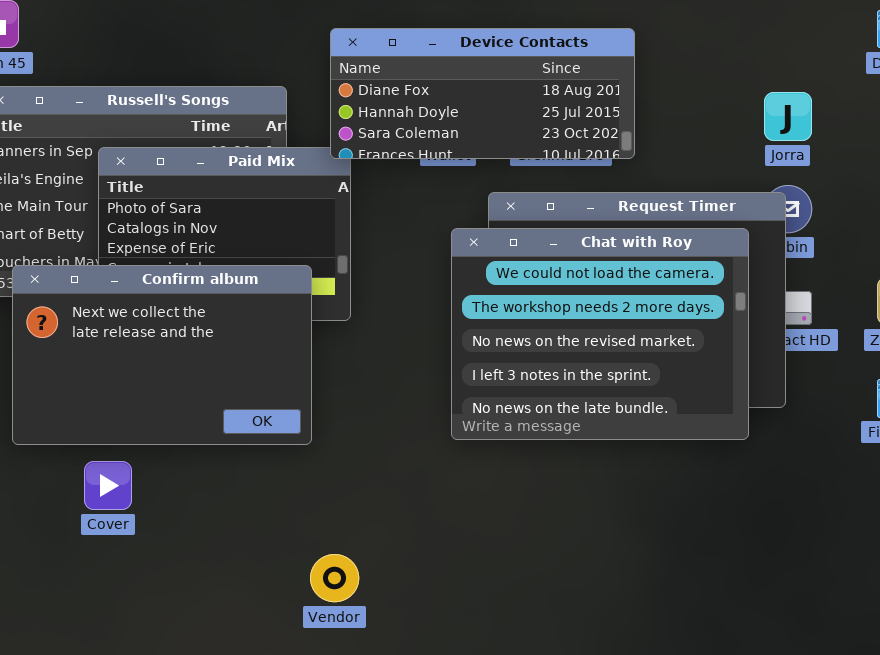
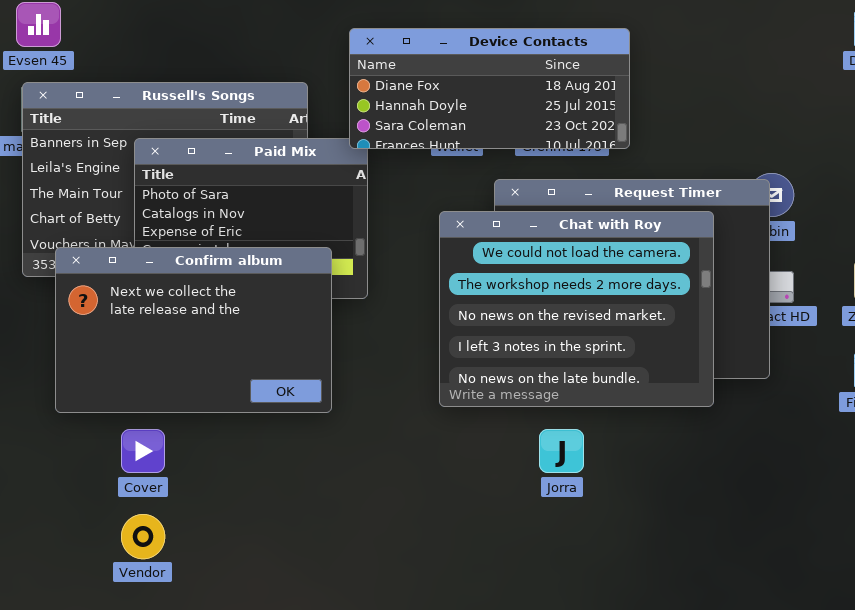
Jorra: [764,92,812,141] -> [539,429,584,473], moved
Chat with Roy: [451,228,749,440] -> [439,211,714,407], moved
Vendor: [310,554,359,602] -> [121,514,165,559], moved

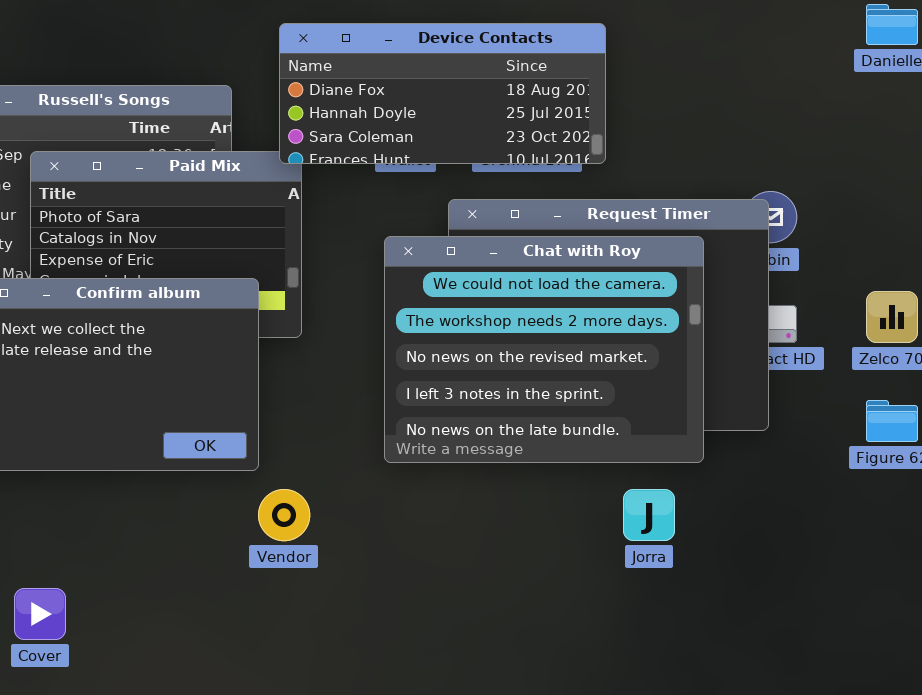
Cover: [121,429,165,473] -> [14,588,66,640], moved
Jorra: [539,429,584,473] -> [623,489,675,541], moved
Vendor: [121,514,165,559] -> [258,489,310,541], moved

